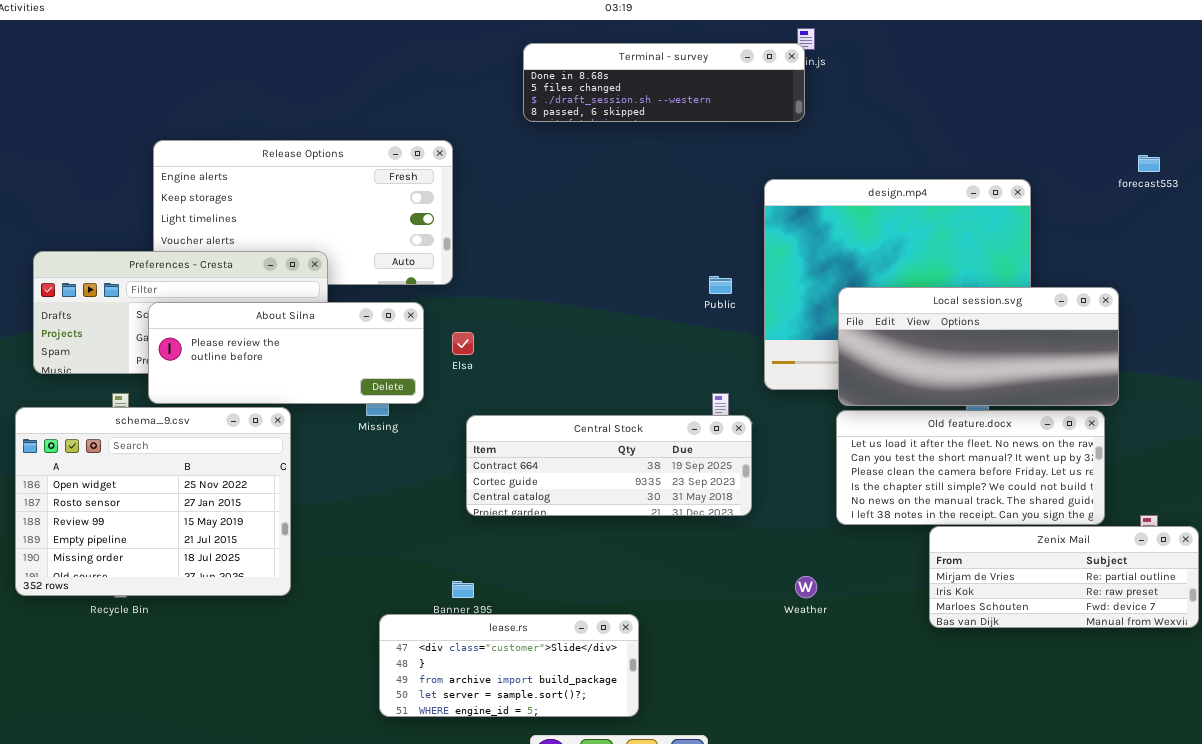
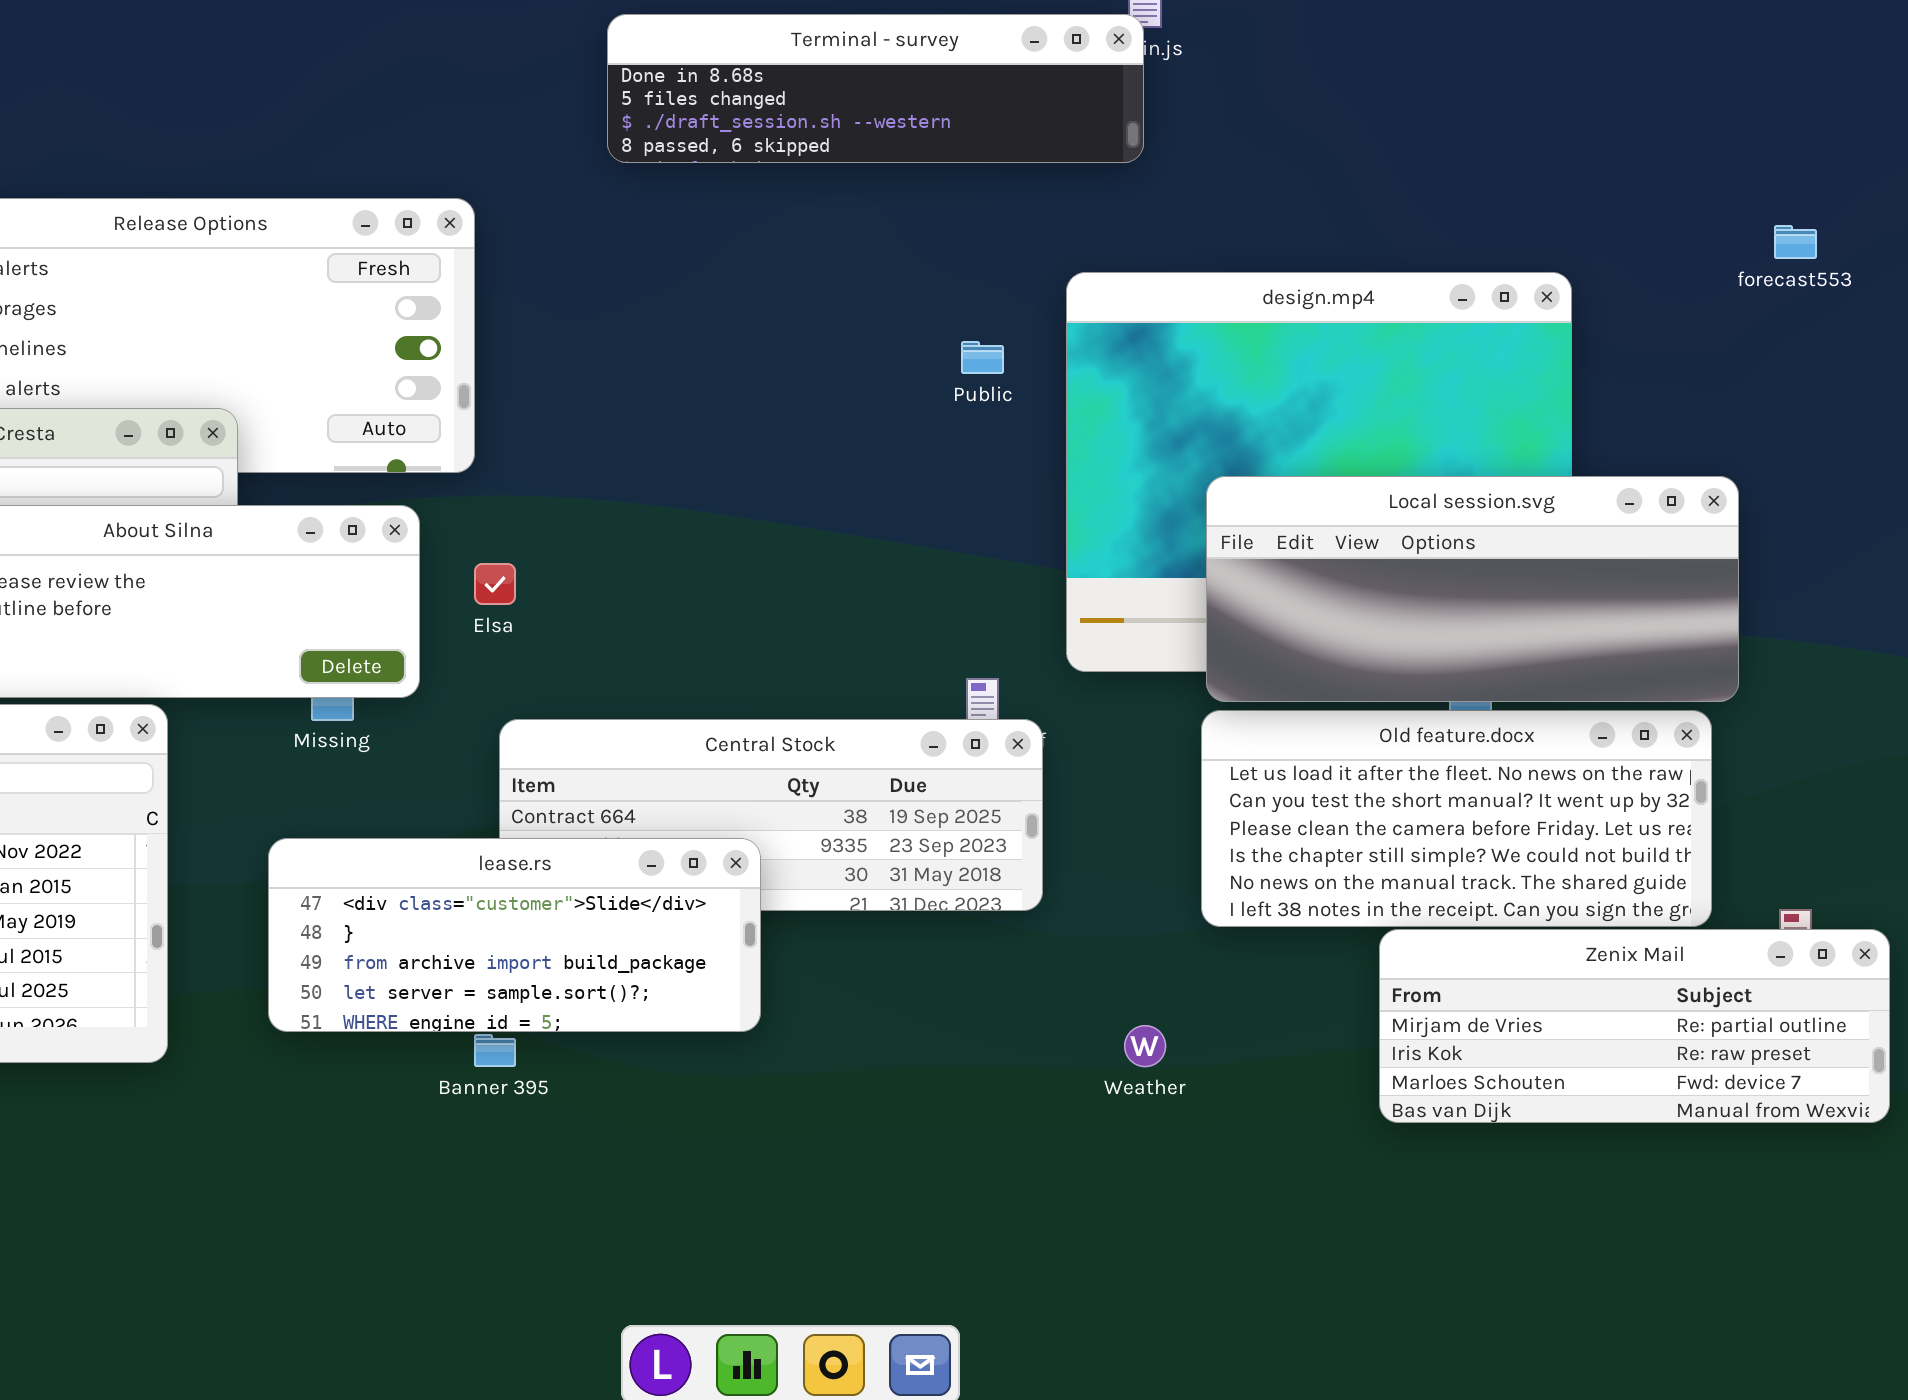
Public: [709,276,732,294] -> [961,341,1004,374], moved
lease.rs: [379,614,639,717] -> [268,838,761,1032], moved

